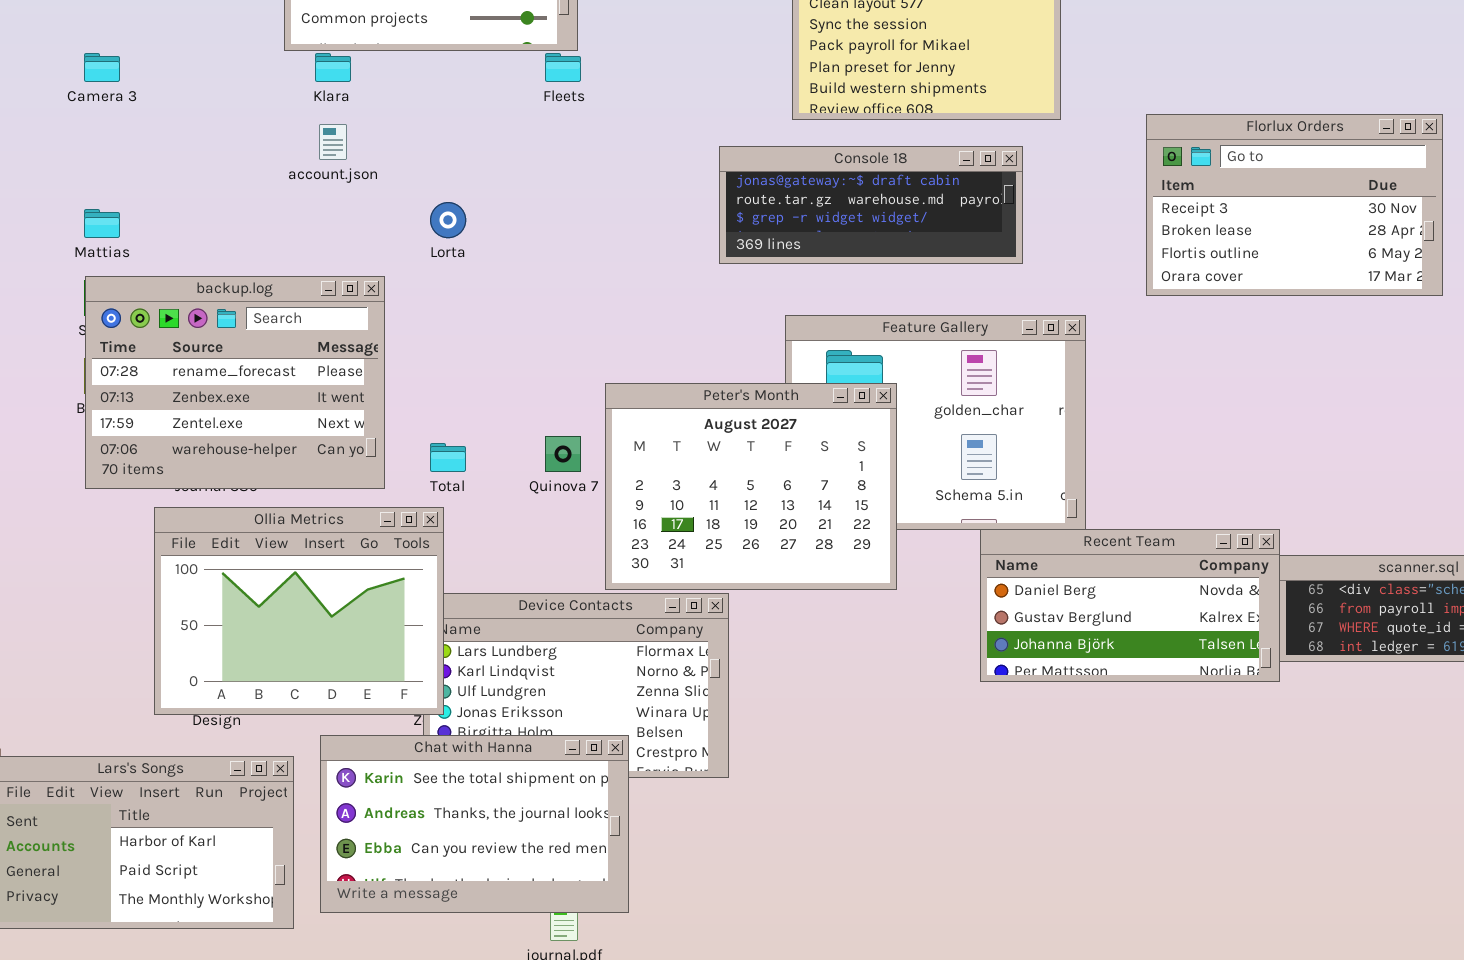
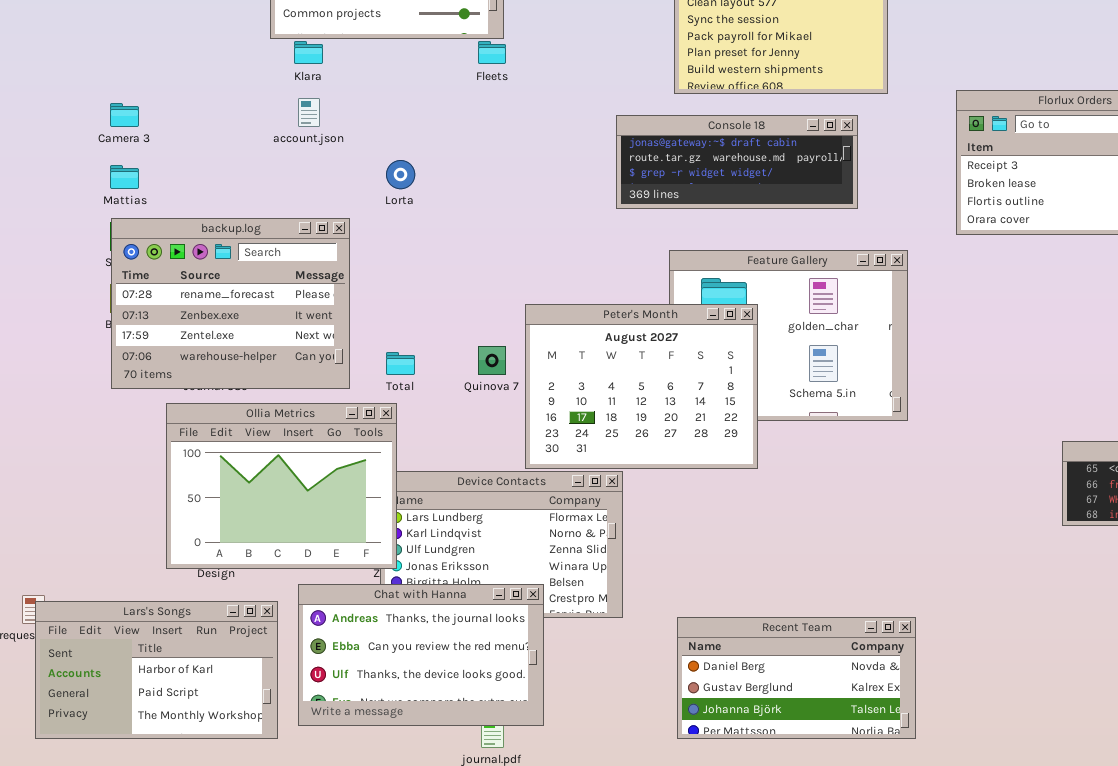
Camera 3: [84,53,120,82] -> [110,103,139,127], moved
Recent Team: [980,529,1280,682] -> [677,617,916,739], moved
Chat with Hanna: [320,735,629,913] -> [298,584,544,726], scrolled down 1 row

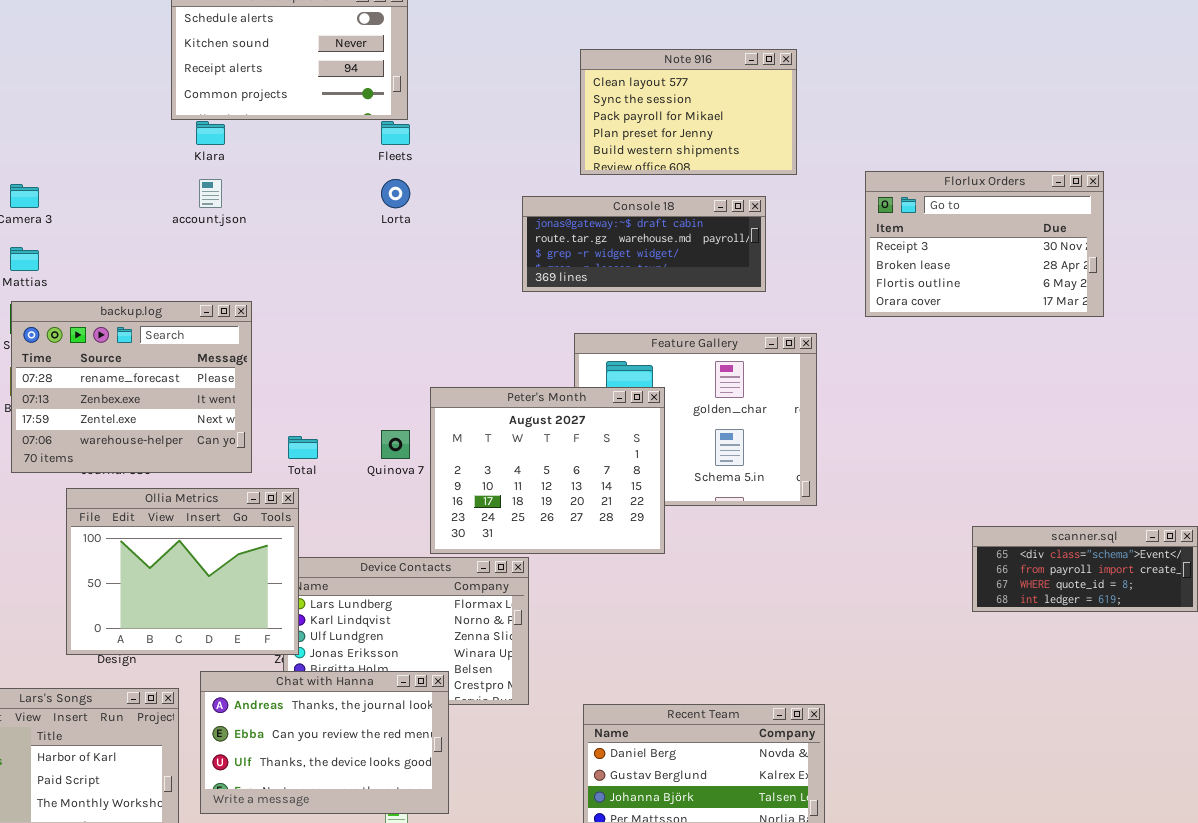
Lorta: [386,160,415,189] -> [381,179,410,208], moved

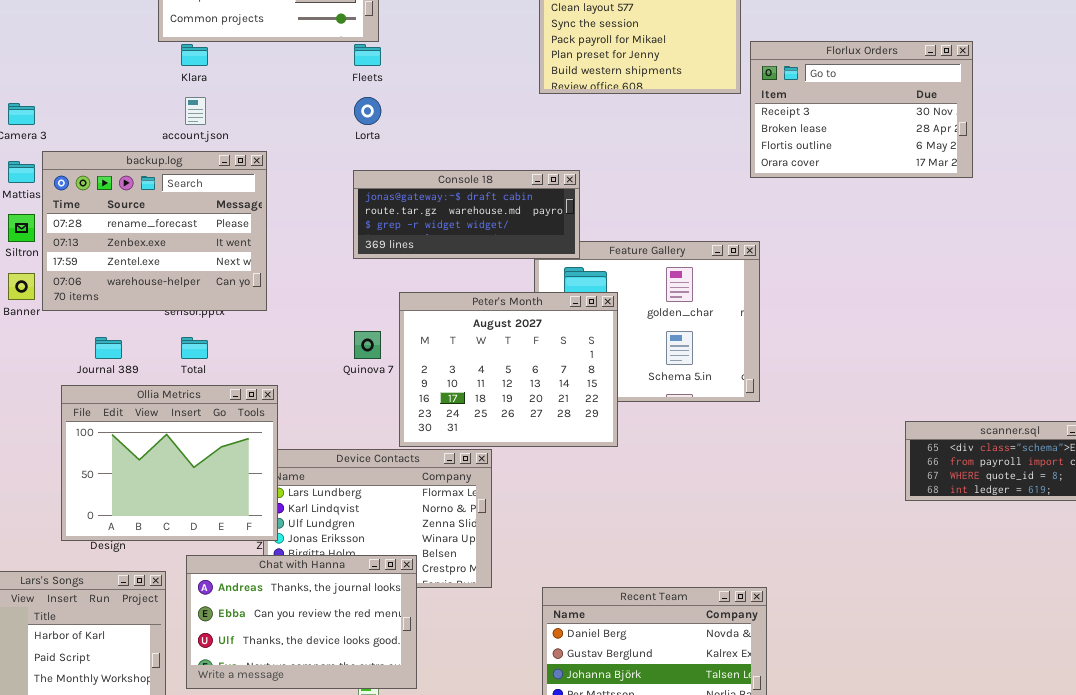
Florlux Orders: [865,171,1104,317] -> [750,41,973,178], moved
Console 18: [522,196,766,292] -> [353,170,580,259], moved
backup.log: [11,301,252,473] -> [42,151,267,311], moved
Total: [288,436,318,459] -> [181,337,208,359], moved

